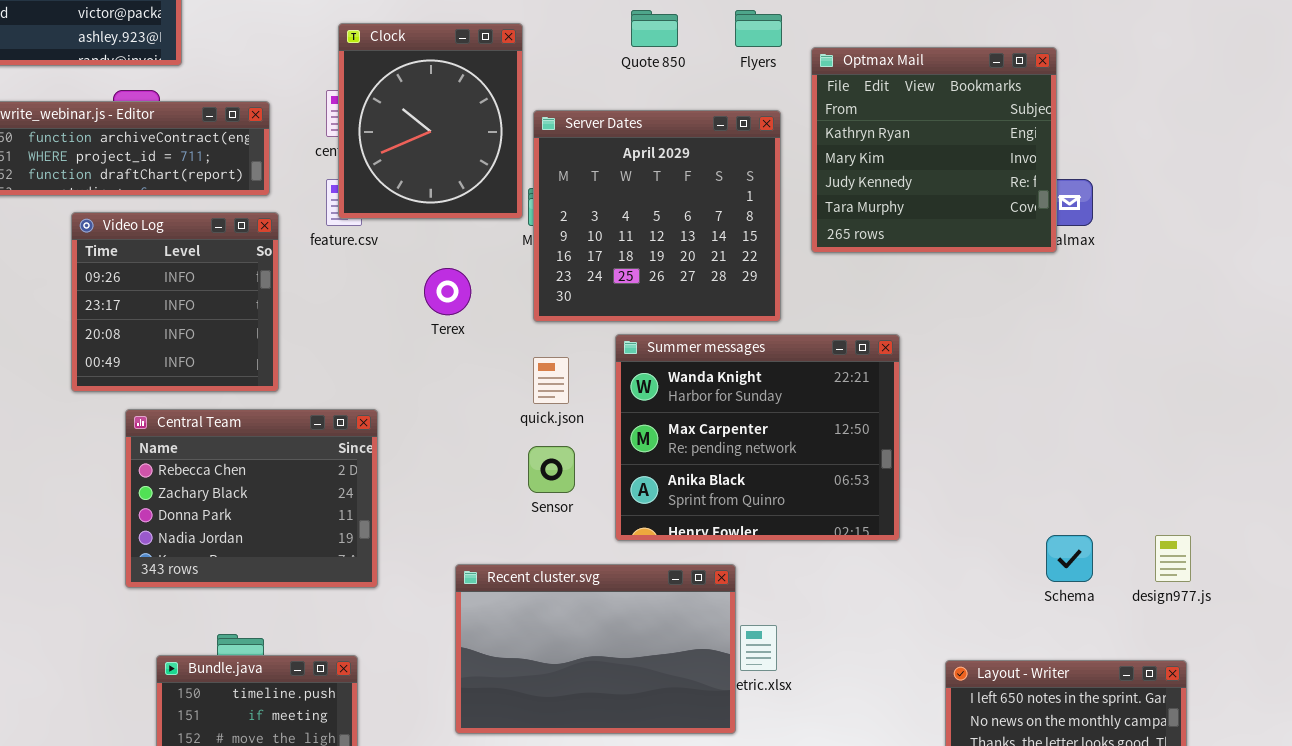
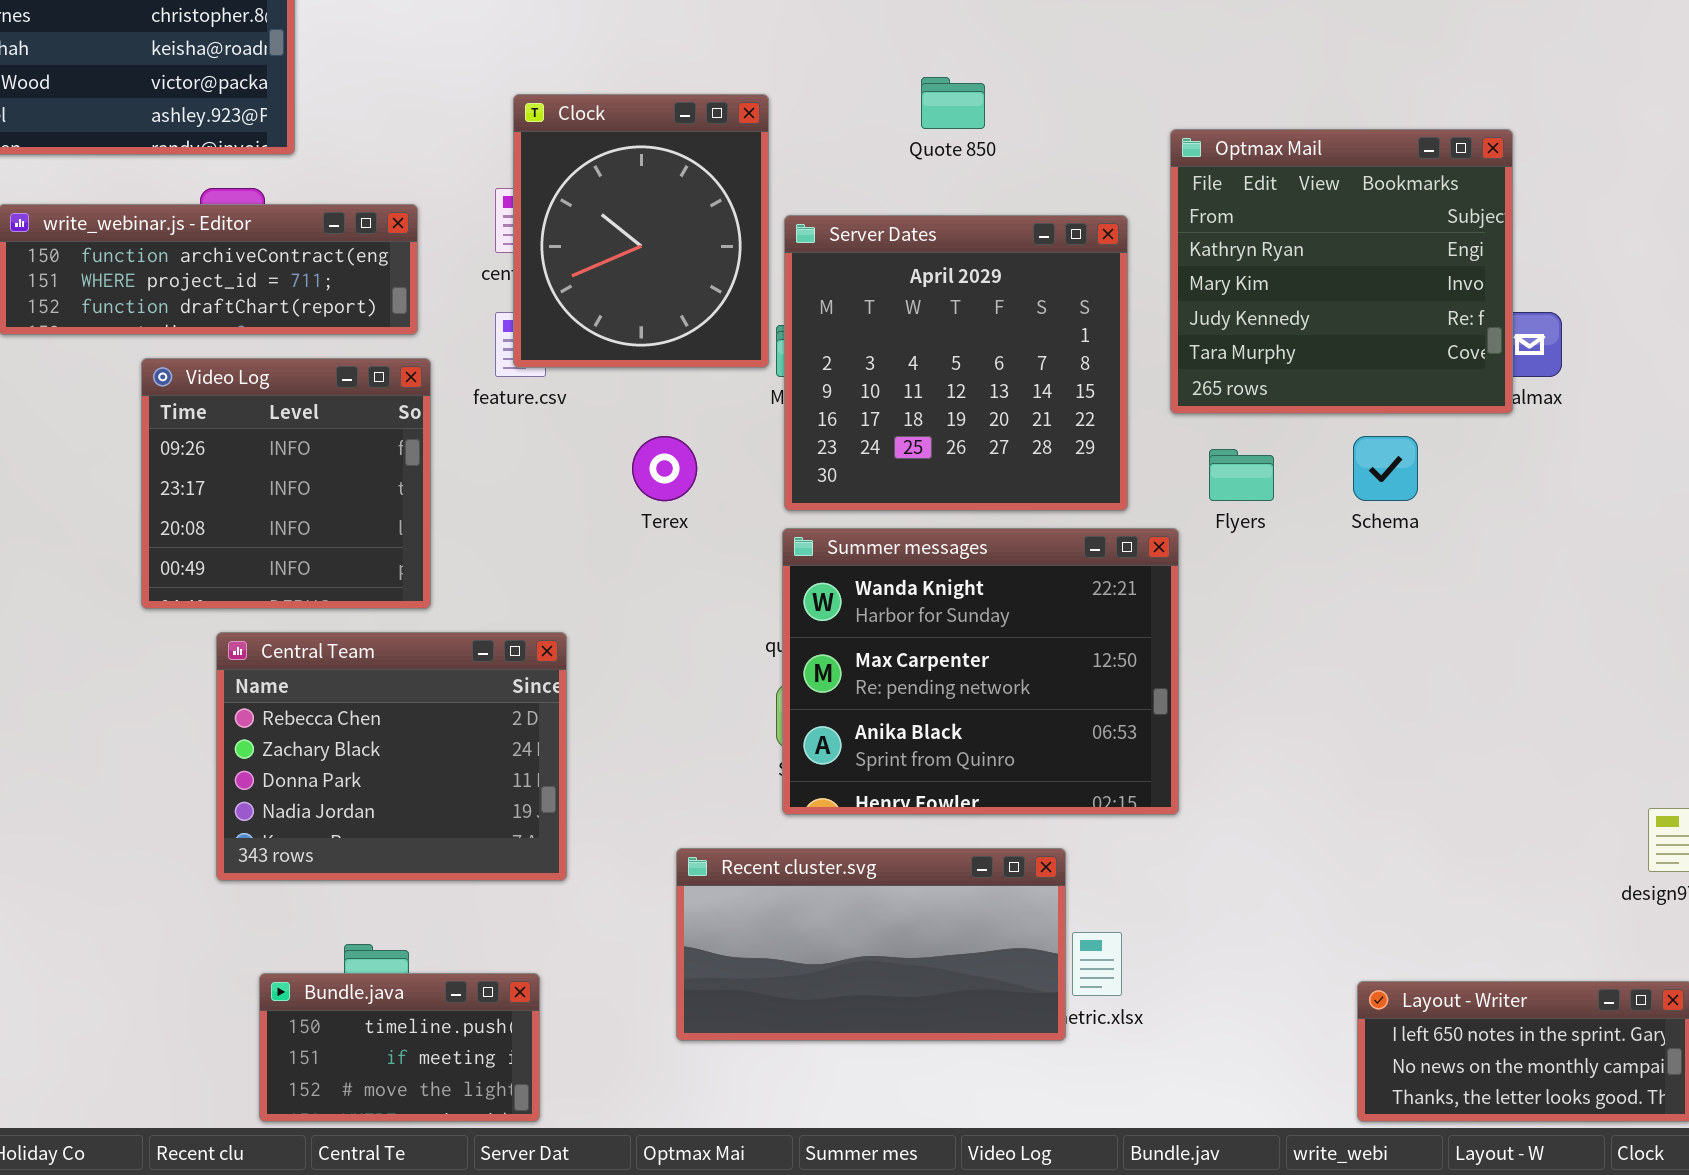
Flyers: [735,10,782,47] -> [1209,449,1274,501], moved
Summer messages: [615,334,900,541] -> [782,528,1179,815], moved
Schema: [1046,535,1093,582] -> [1353,436,1418,501], moved
Recent cluster.svg: [455,564,736,734] -> [676,848,1066,1041], resized

